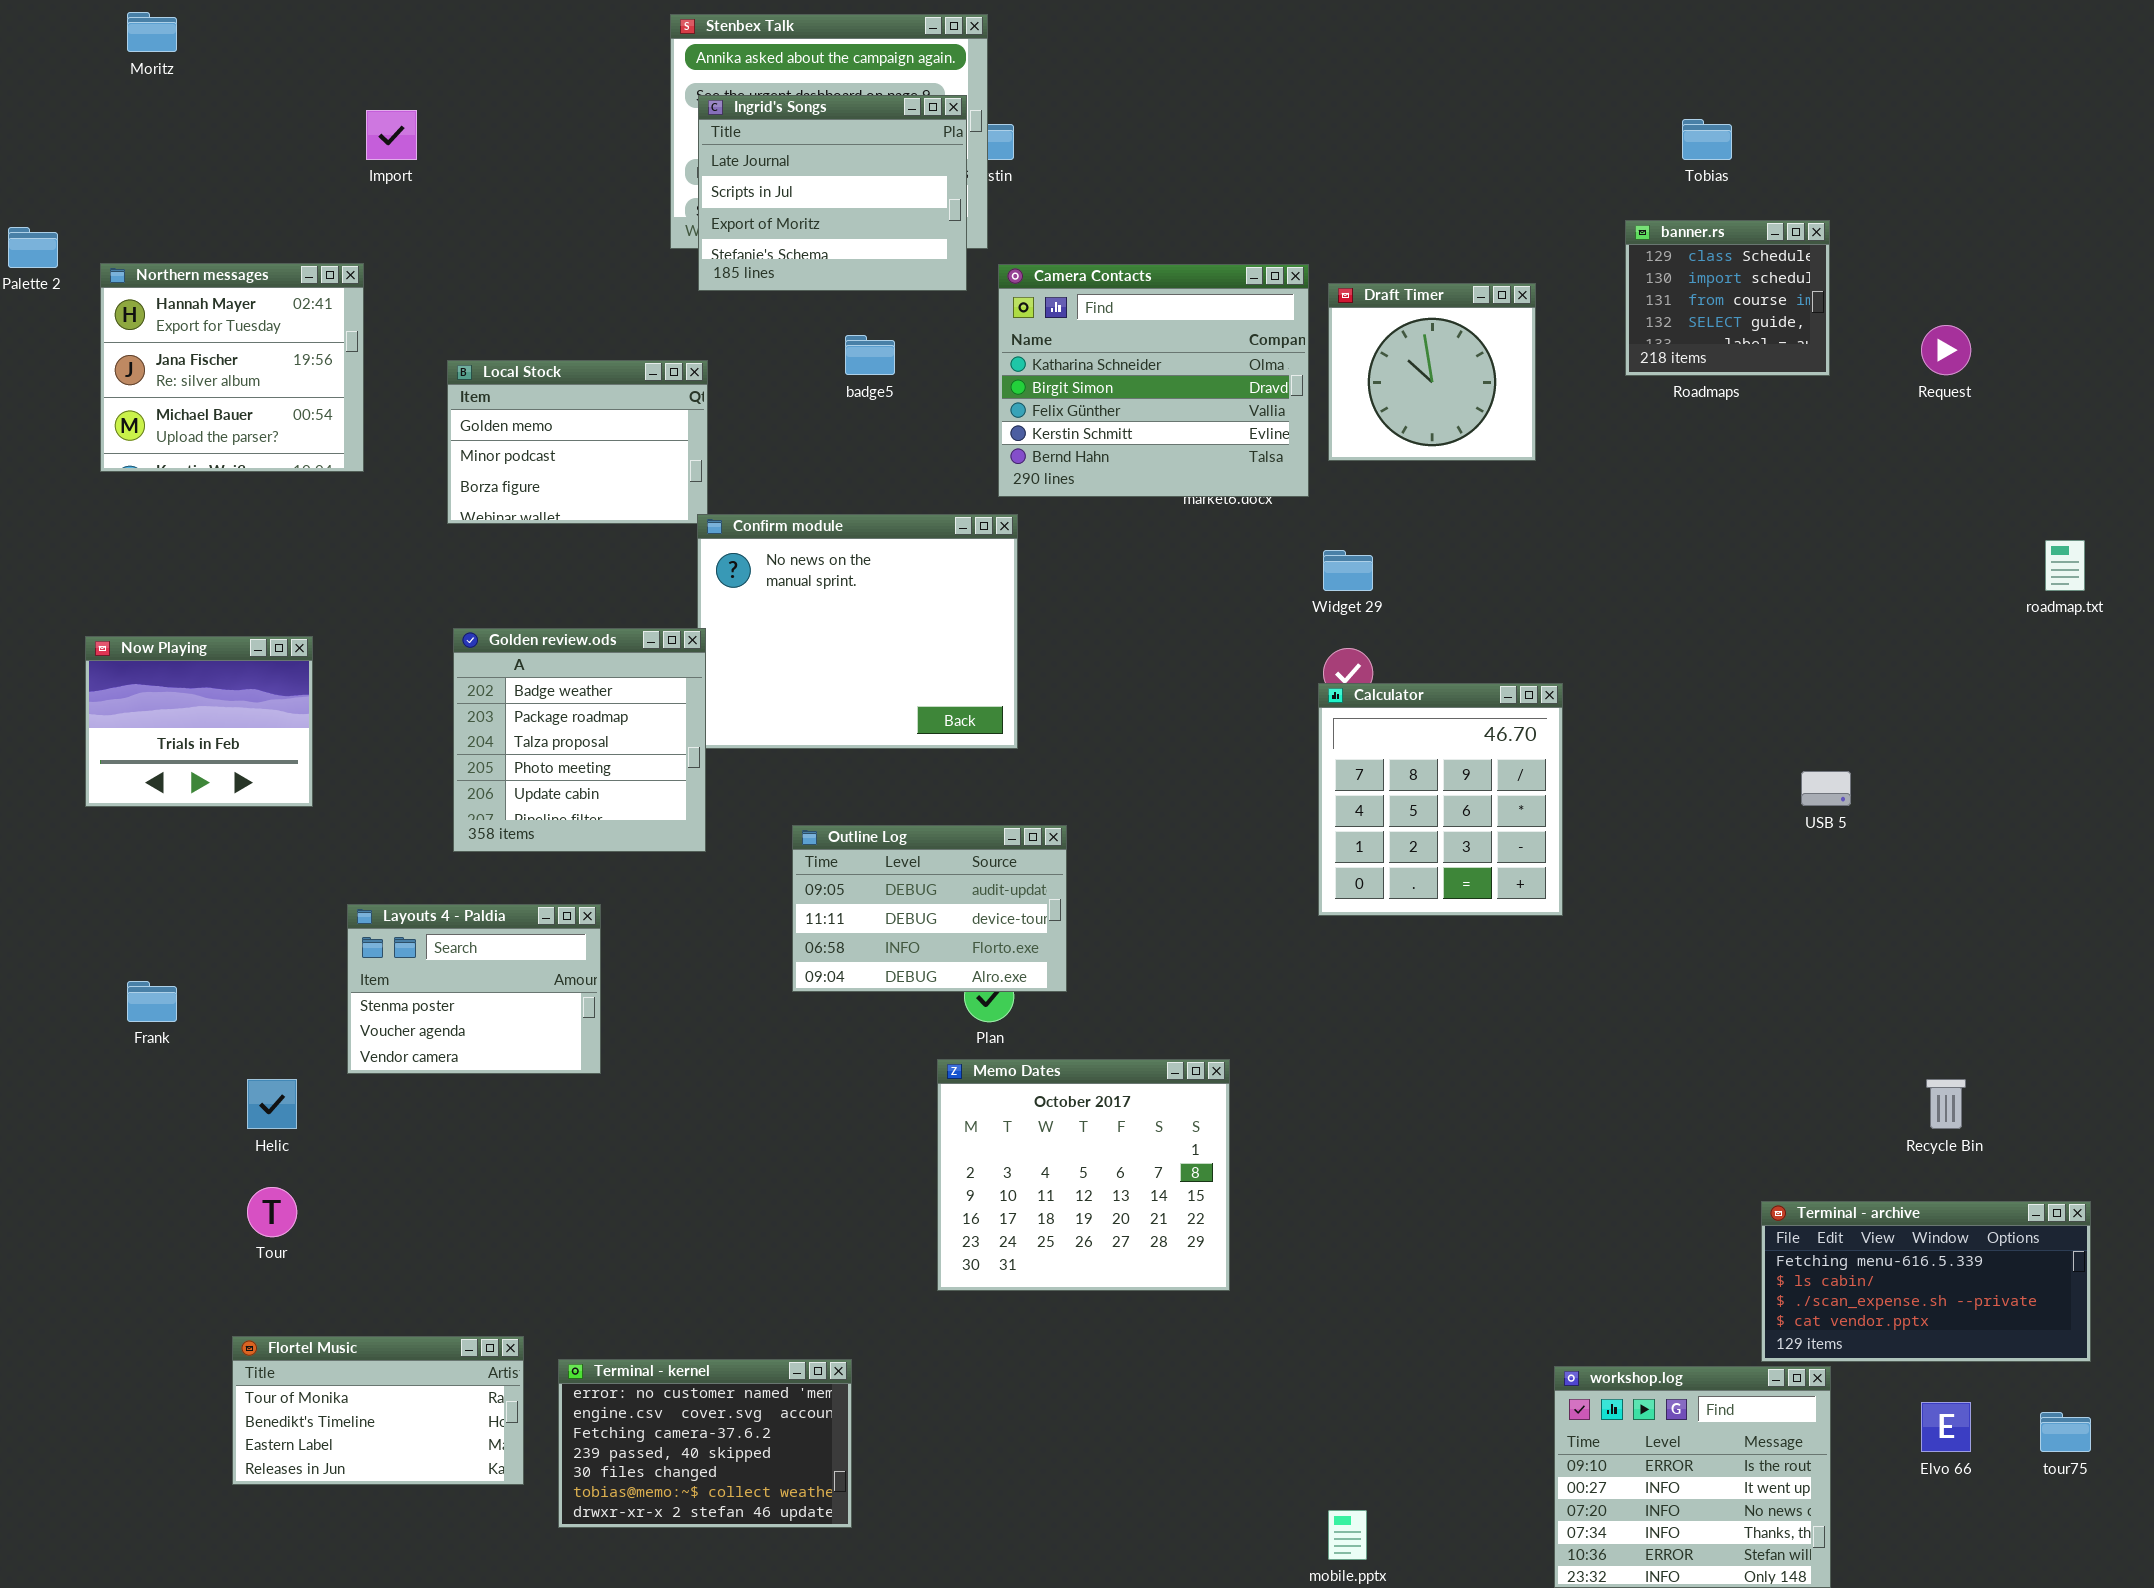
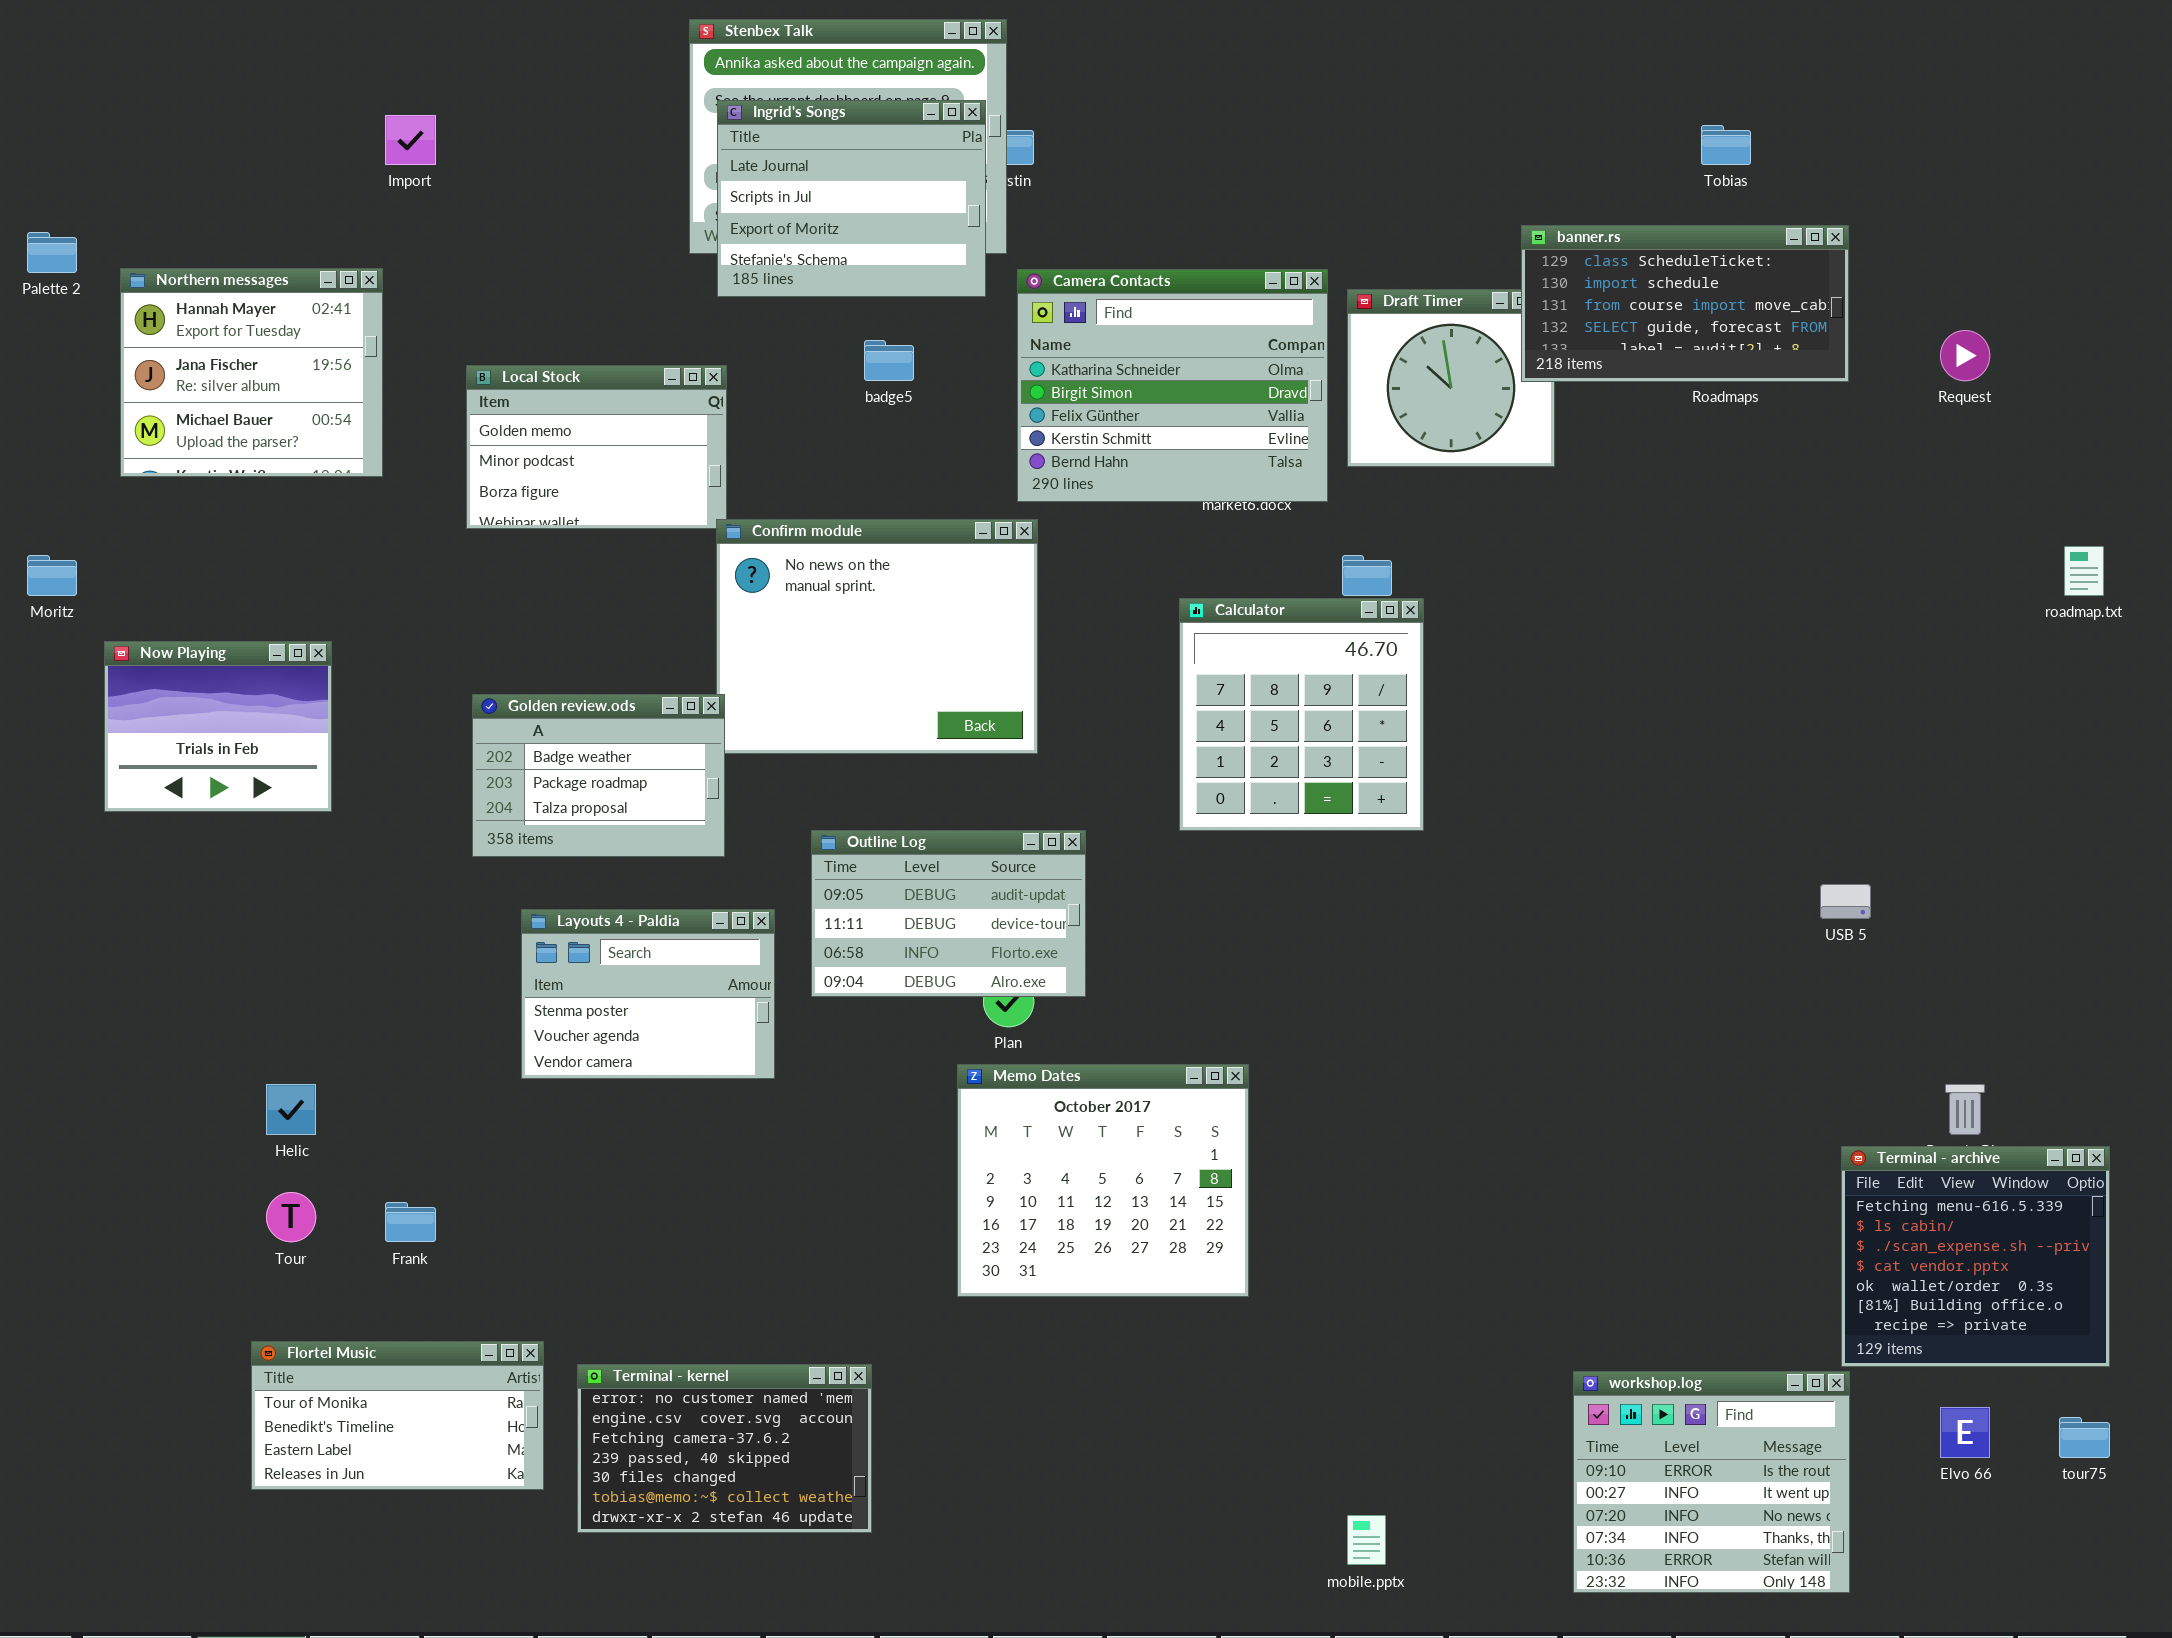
Moritz: [127,12,177,52] -> [27,555,77,596], moved
banner.rs: [1625,220,1830,376] -> [1521,225,1849,382], resized
Golden review.ods: [453,628,706,852] -> [472,694,725,857], resized
Calculator: [1318,683,1563,916] -> [1179,598,1424,831], moved
USB 5: [1801,771,1851,806] -> [1820,884,1871,919], moved
Layouts 4 - Paldia: [347,904,601,1074] -> [521,909,775,1079], moved
Frank: [127,981,177,1022] -> [385,1202,436,1242], moved
Terminal - archive: [1761,1201,2091,1362] -> [1841,1146,2110,1367], resized

